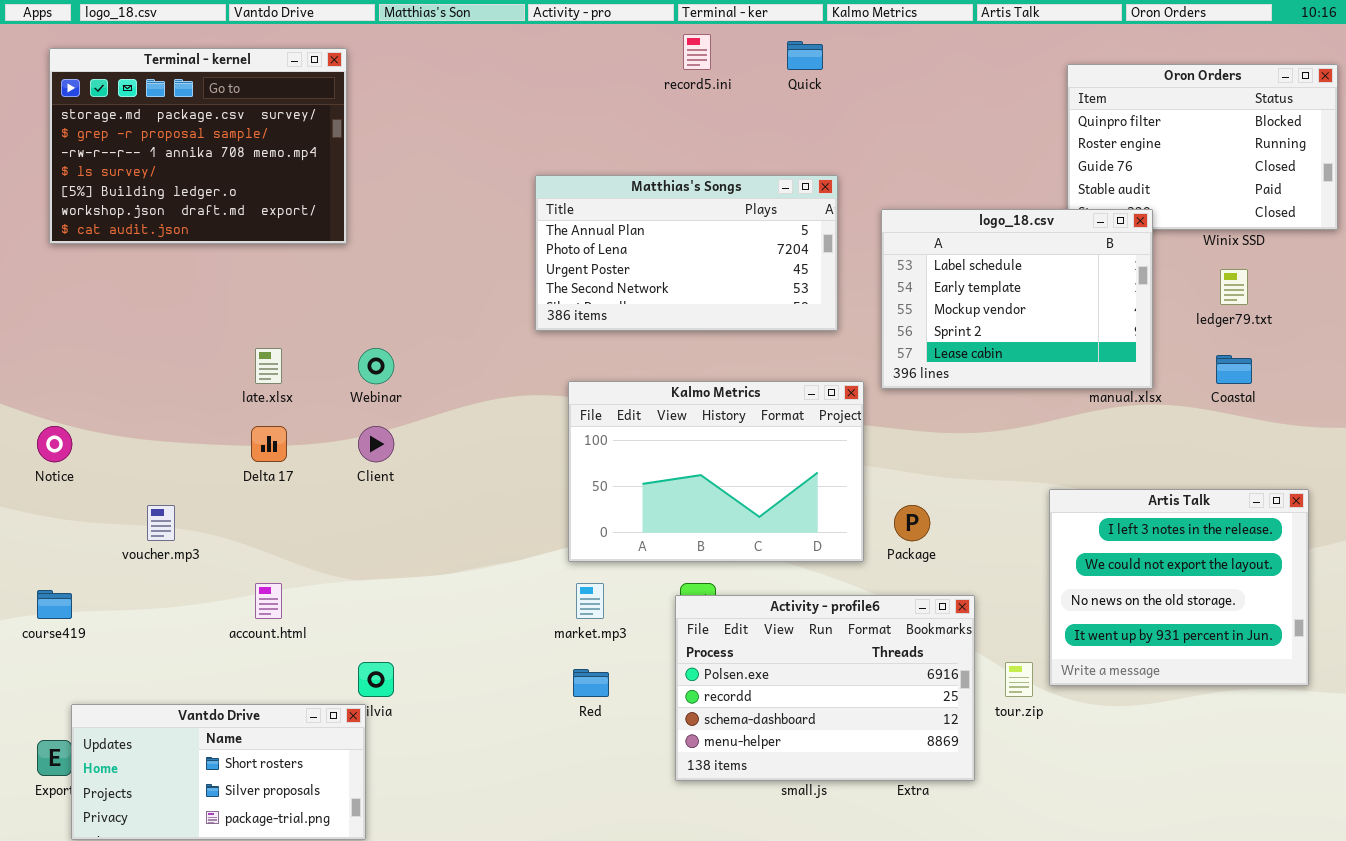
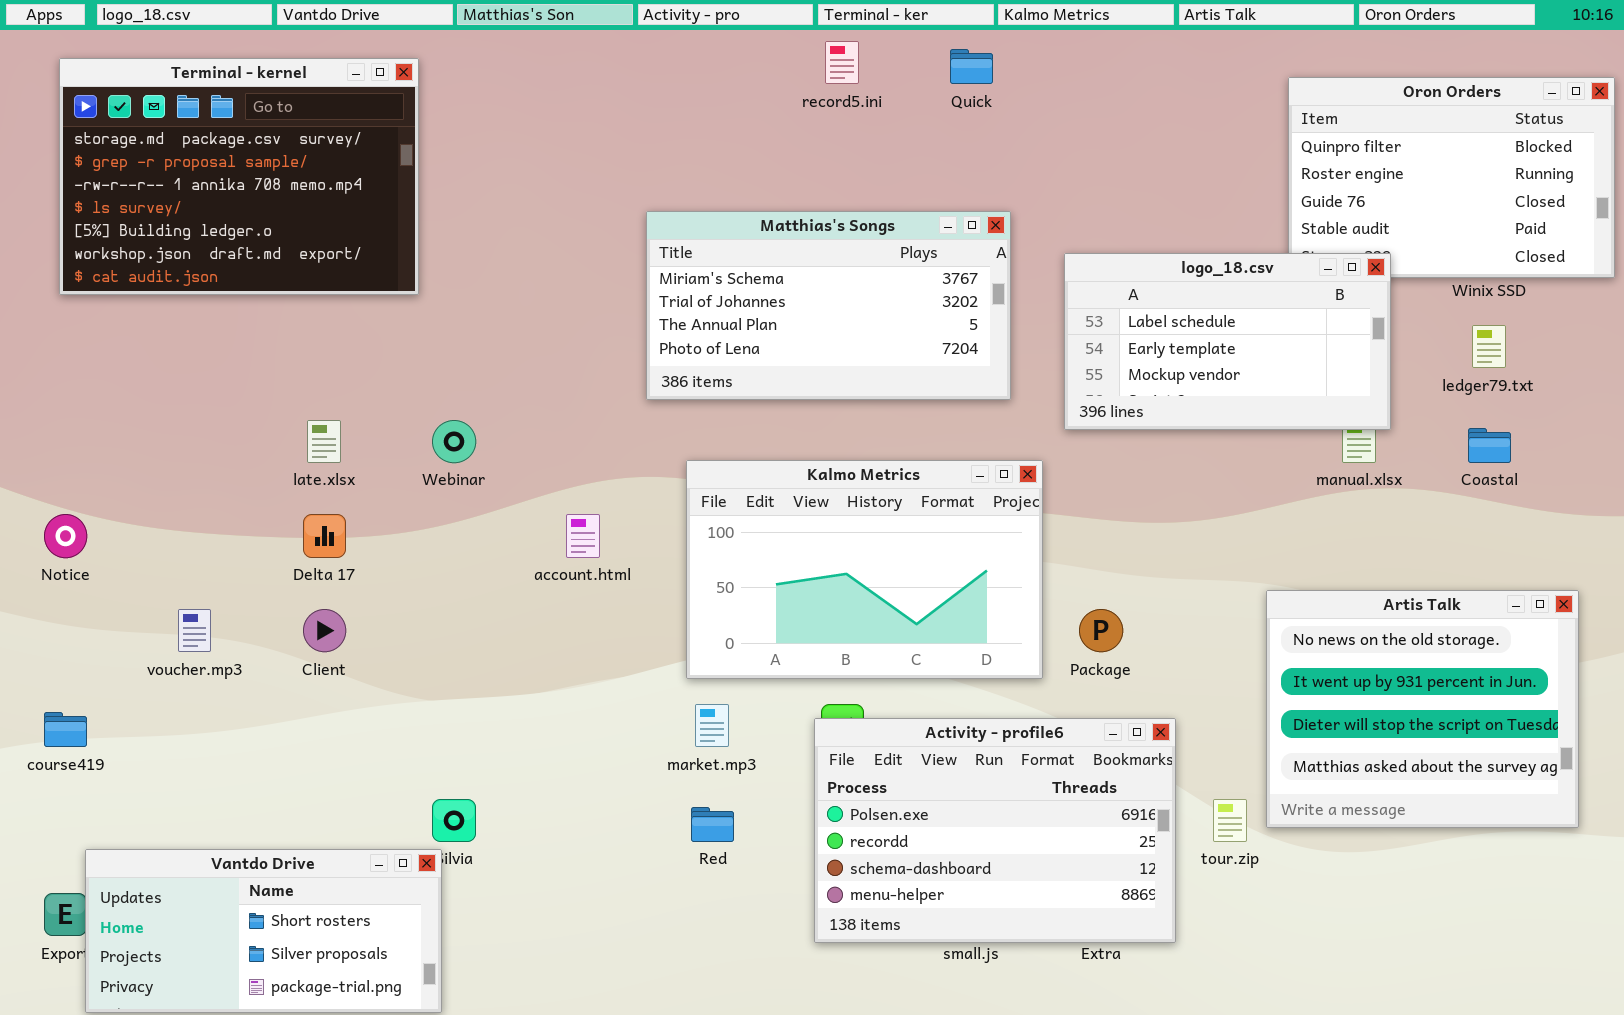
Matthias's Songs: [535,175,838,331] -> [646,211,1011,400], scrolled up 2 rows
logo_18.csv: [881,209,1153,389] -> [1064,253,1391,430], resized
Client: [358,426,394,462] -> [303,609,346,652], moved
Artis Talk: [1049,489,1309,686] -> [1266,590,1579,828], scrolled down 2 rows
account.html: [255,583,282,619] -> [566,514,600,558], moved

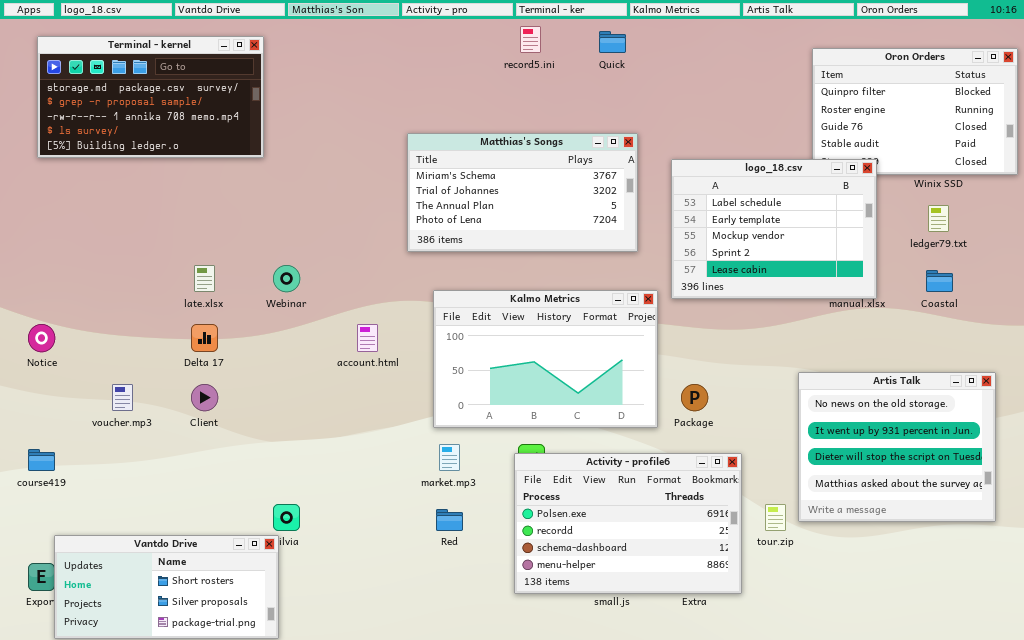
Terminal - kernel: [59,58,419,295] -> [37,36,264,158], resized
logo_18.csv: [1064,253,1391,430] -> [671,159,877,299], resized

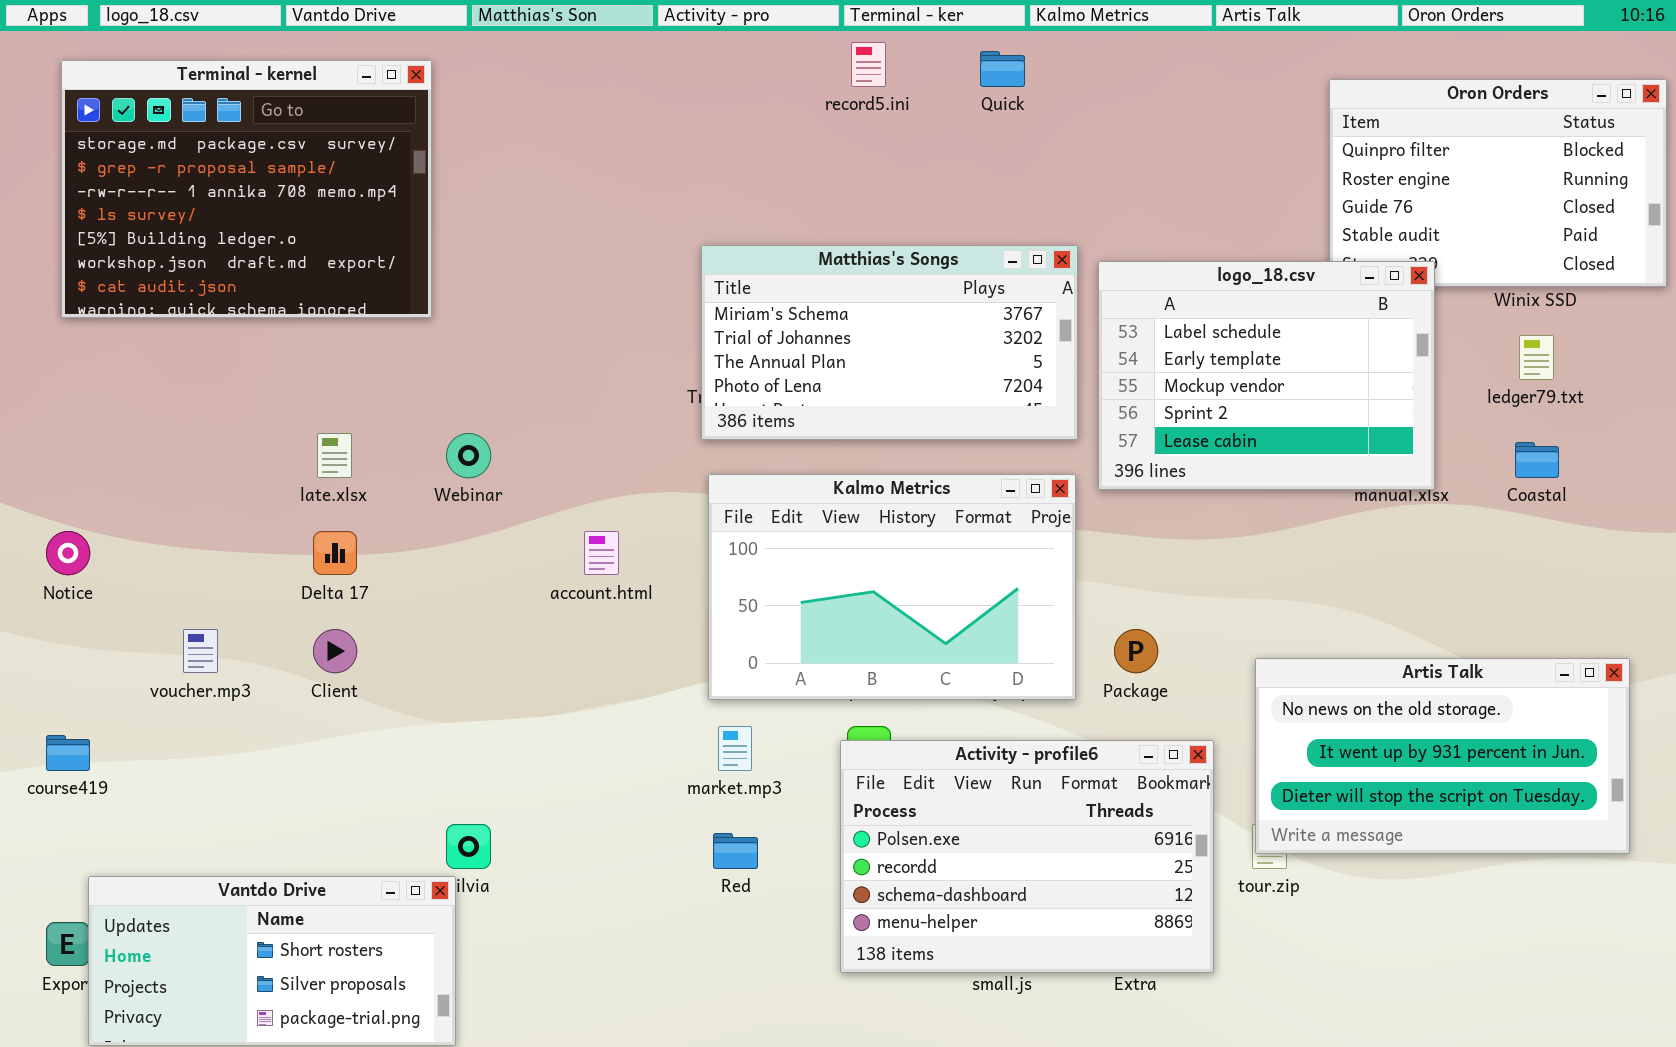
Terminal - kernel: [37,36,264,158] -> [61,60,432,318], resized
Matthias's Songs: [407,133,638,252] -> [701,245,1078,440], moved
Artis Talk: [798,372,996,522] -> [1255,658,1630,854], resized

